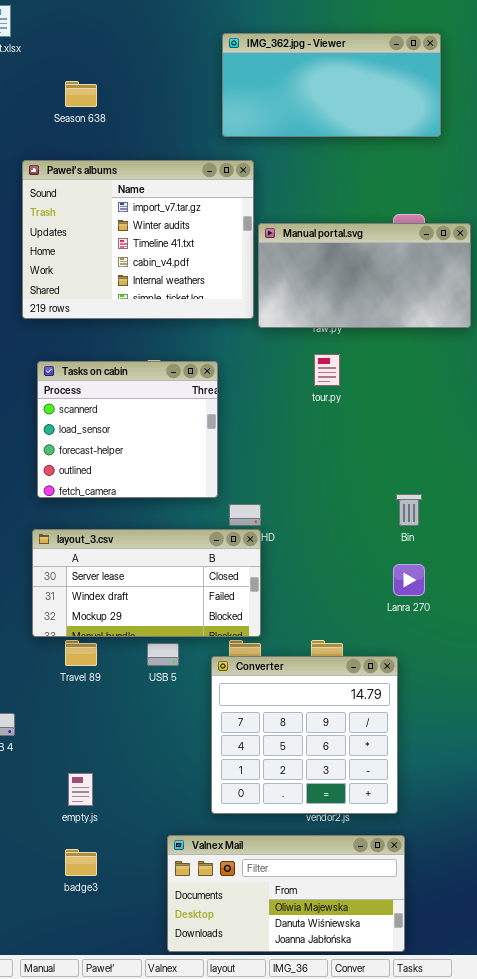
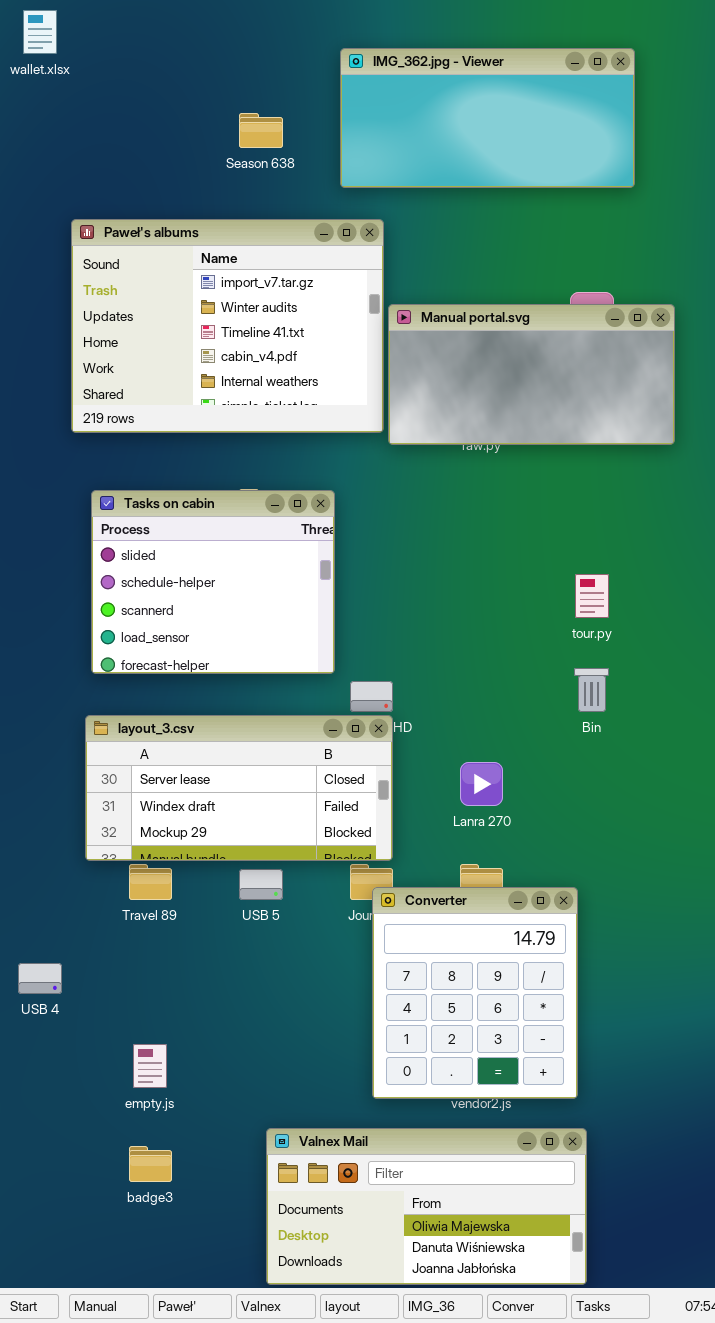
Season 638: [65,81,97,107] -> [239,113,283,148], moved
tour.py: [314,354,340,386] -> [575,574,609,618], moved
Tasks on cabin: [37,361,218,498] -> [91,490,335,674], scrolled up 2 rows
Lanra 270: [393,564,425,596] -> [460,762,503,806], moved
Converter: [211,656,398,814] -> [372,887,578,1099], resized

